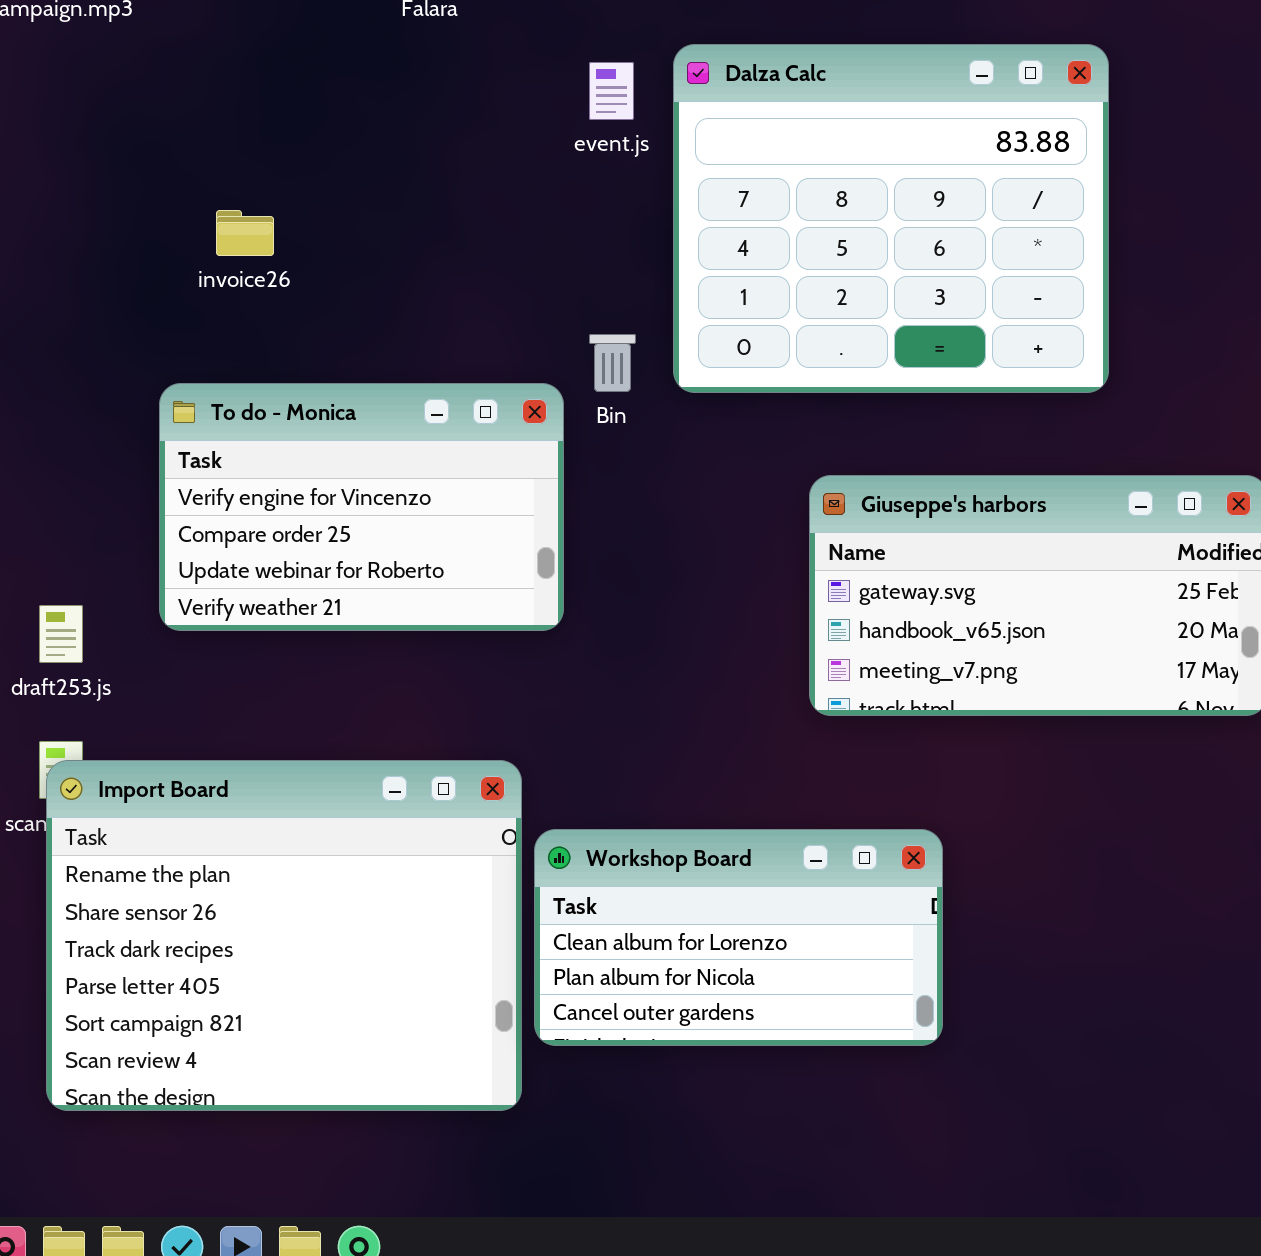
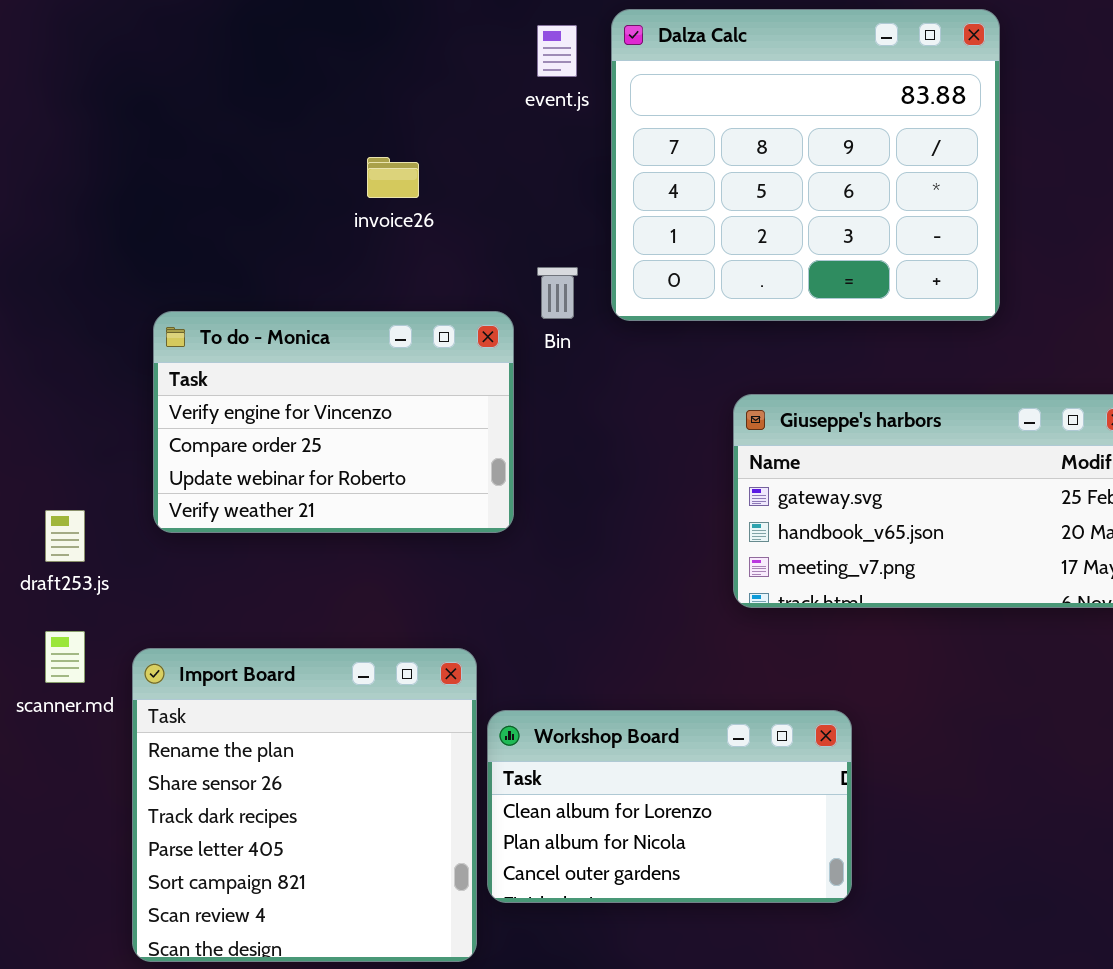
invoice26: [216,210,274,256] -> [367,157,419,198], moved
Import Board: [46,760,522,1111] -> [132,648,477,962], resized

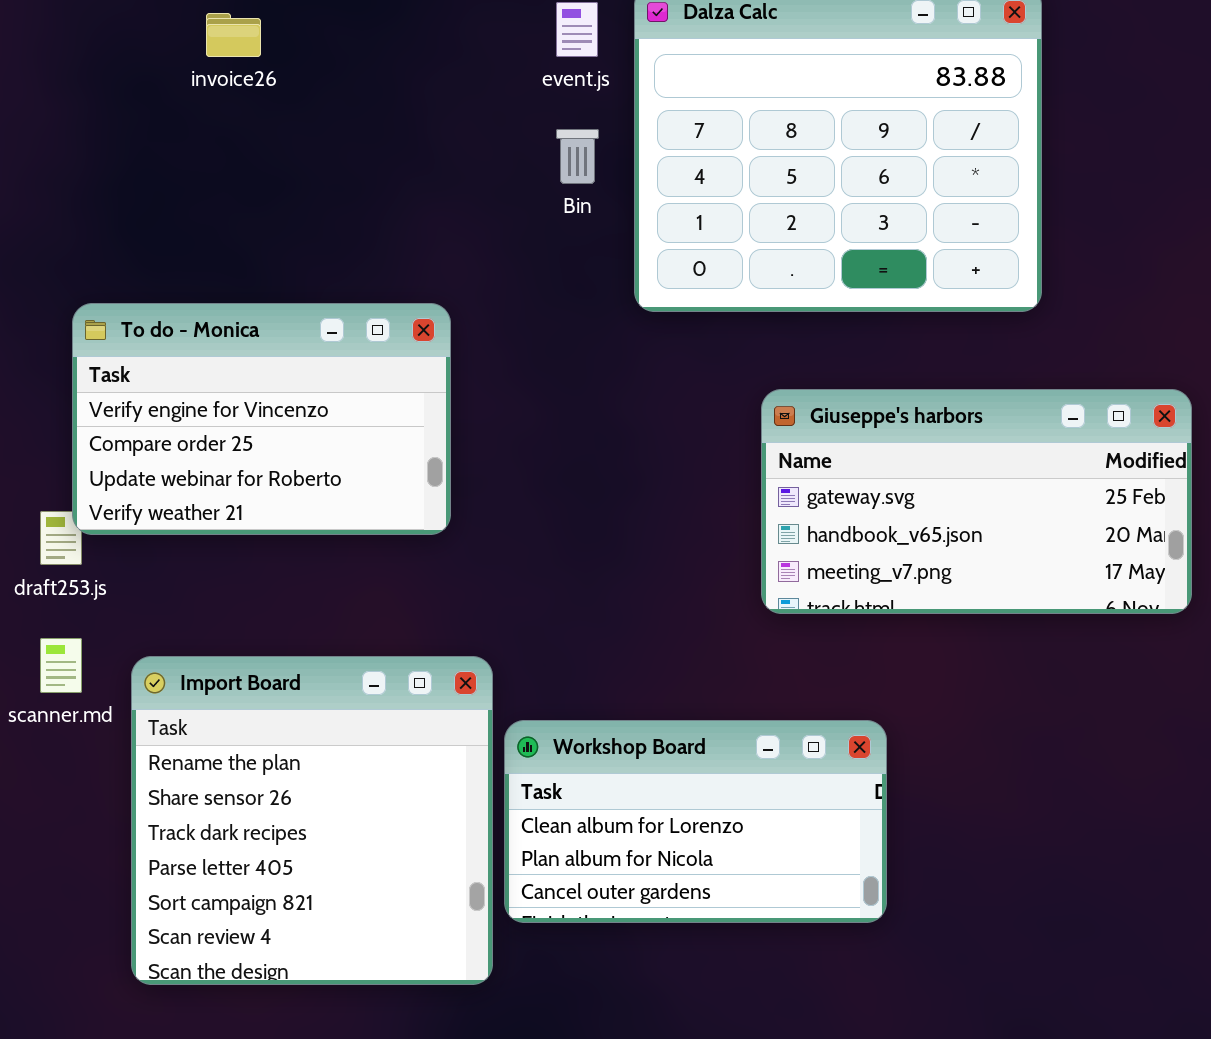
invoice26: [367,157,419,198] -> [206,13,261,57], moved
Bin: [537,267,578,319] -> [556,129,599,184], moved
To do - Monica: [153,311,514,533] -> [72,303,451,535], moved

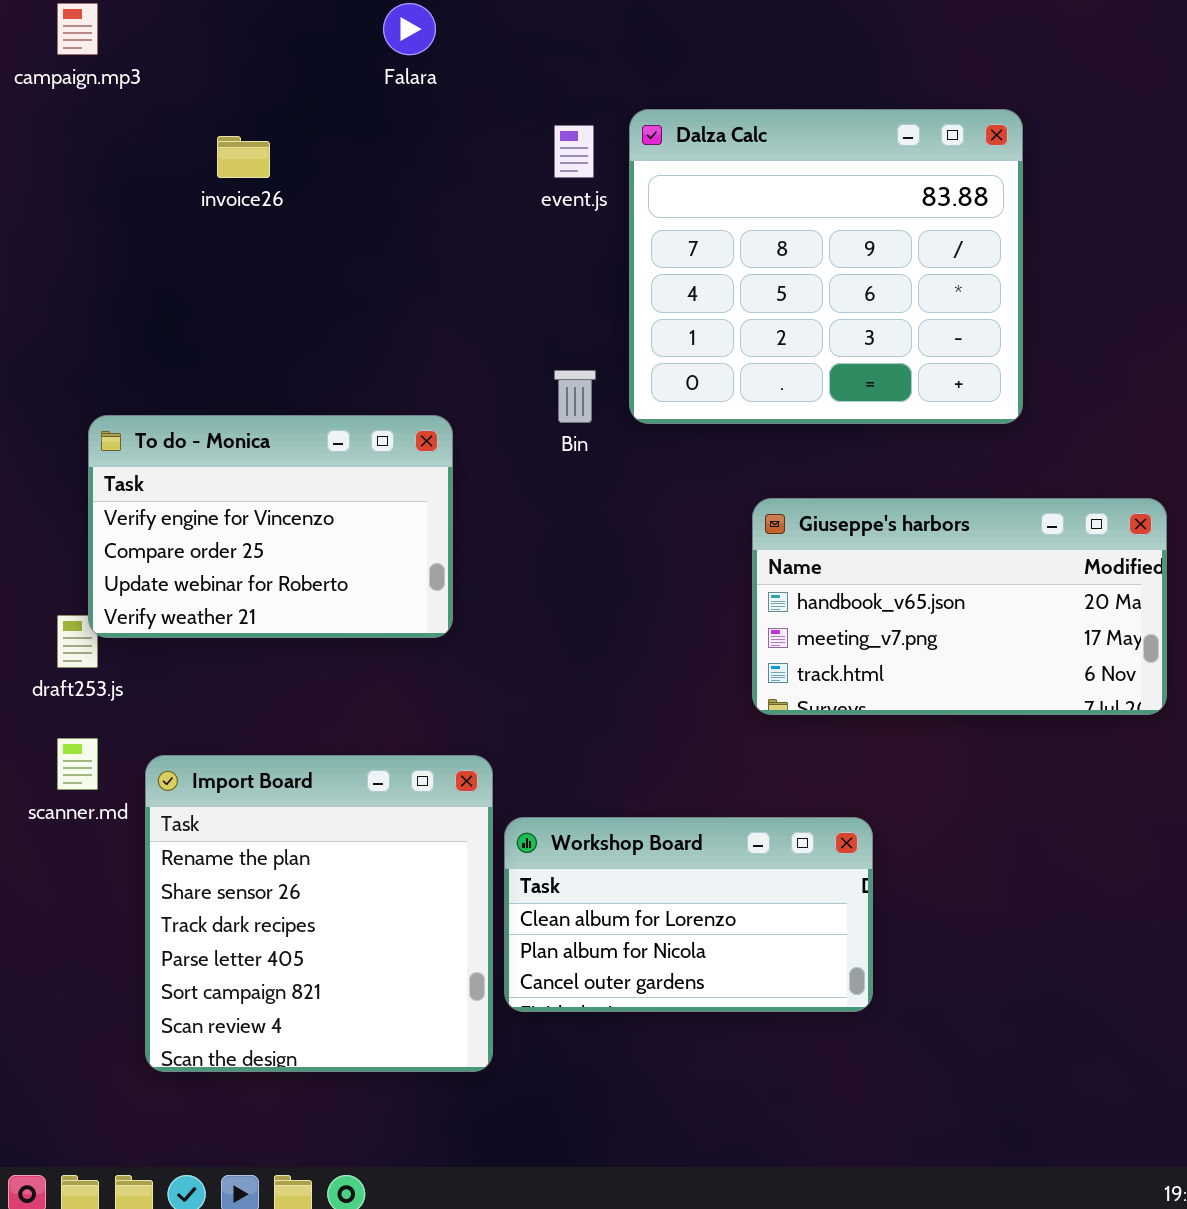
Bin: [556,129,599,184] -> [554,370,596,423], moved
Giuseppe's harbors: [761,389,1192,614] -> [752,498,1167,715], scrolled down 1 row

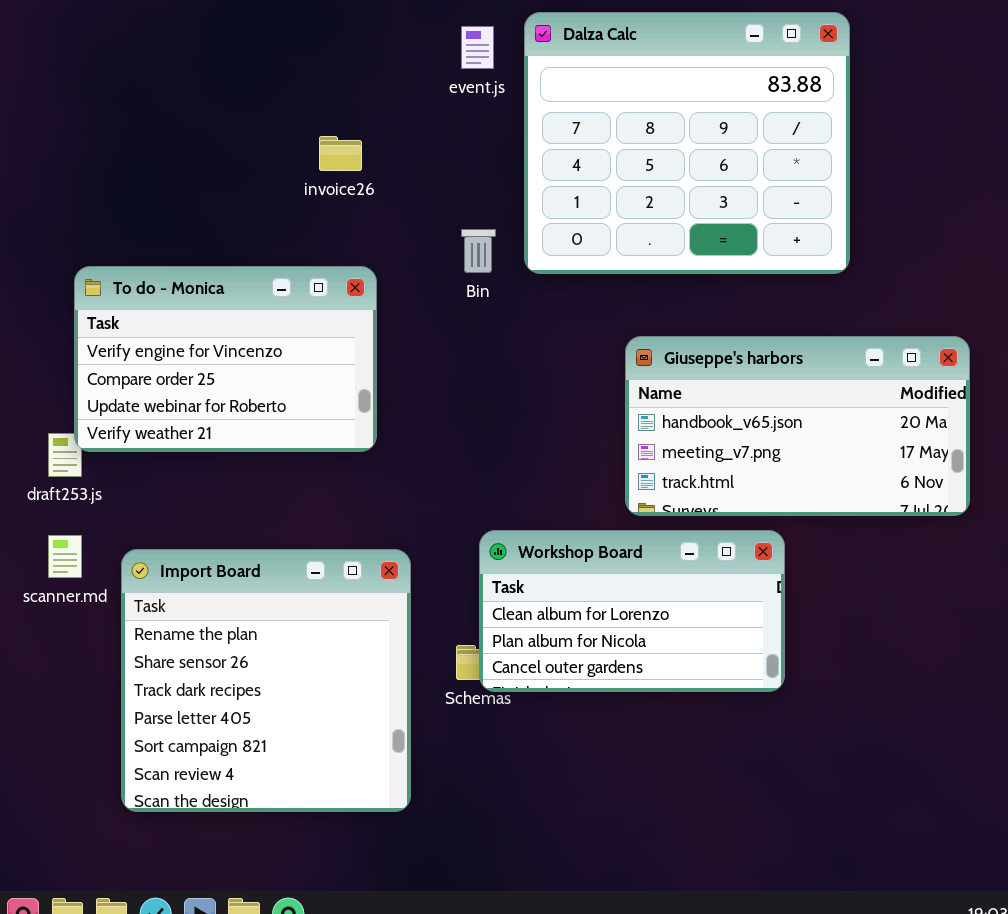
invoice26: [217,136,270,178] -> [319,136,362,171], moved
Workshop Board: [504,817,873,1012] -> [479,530,785,692], moved

